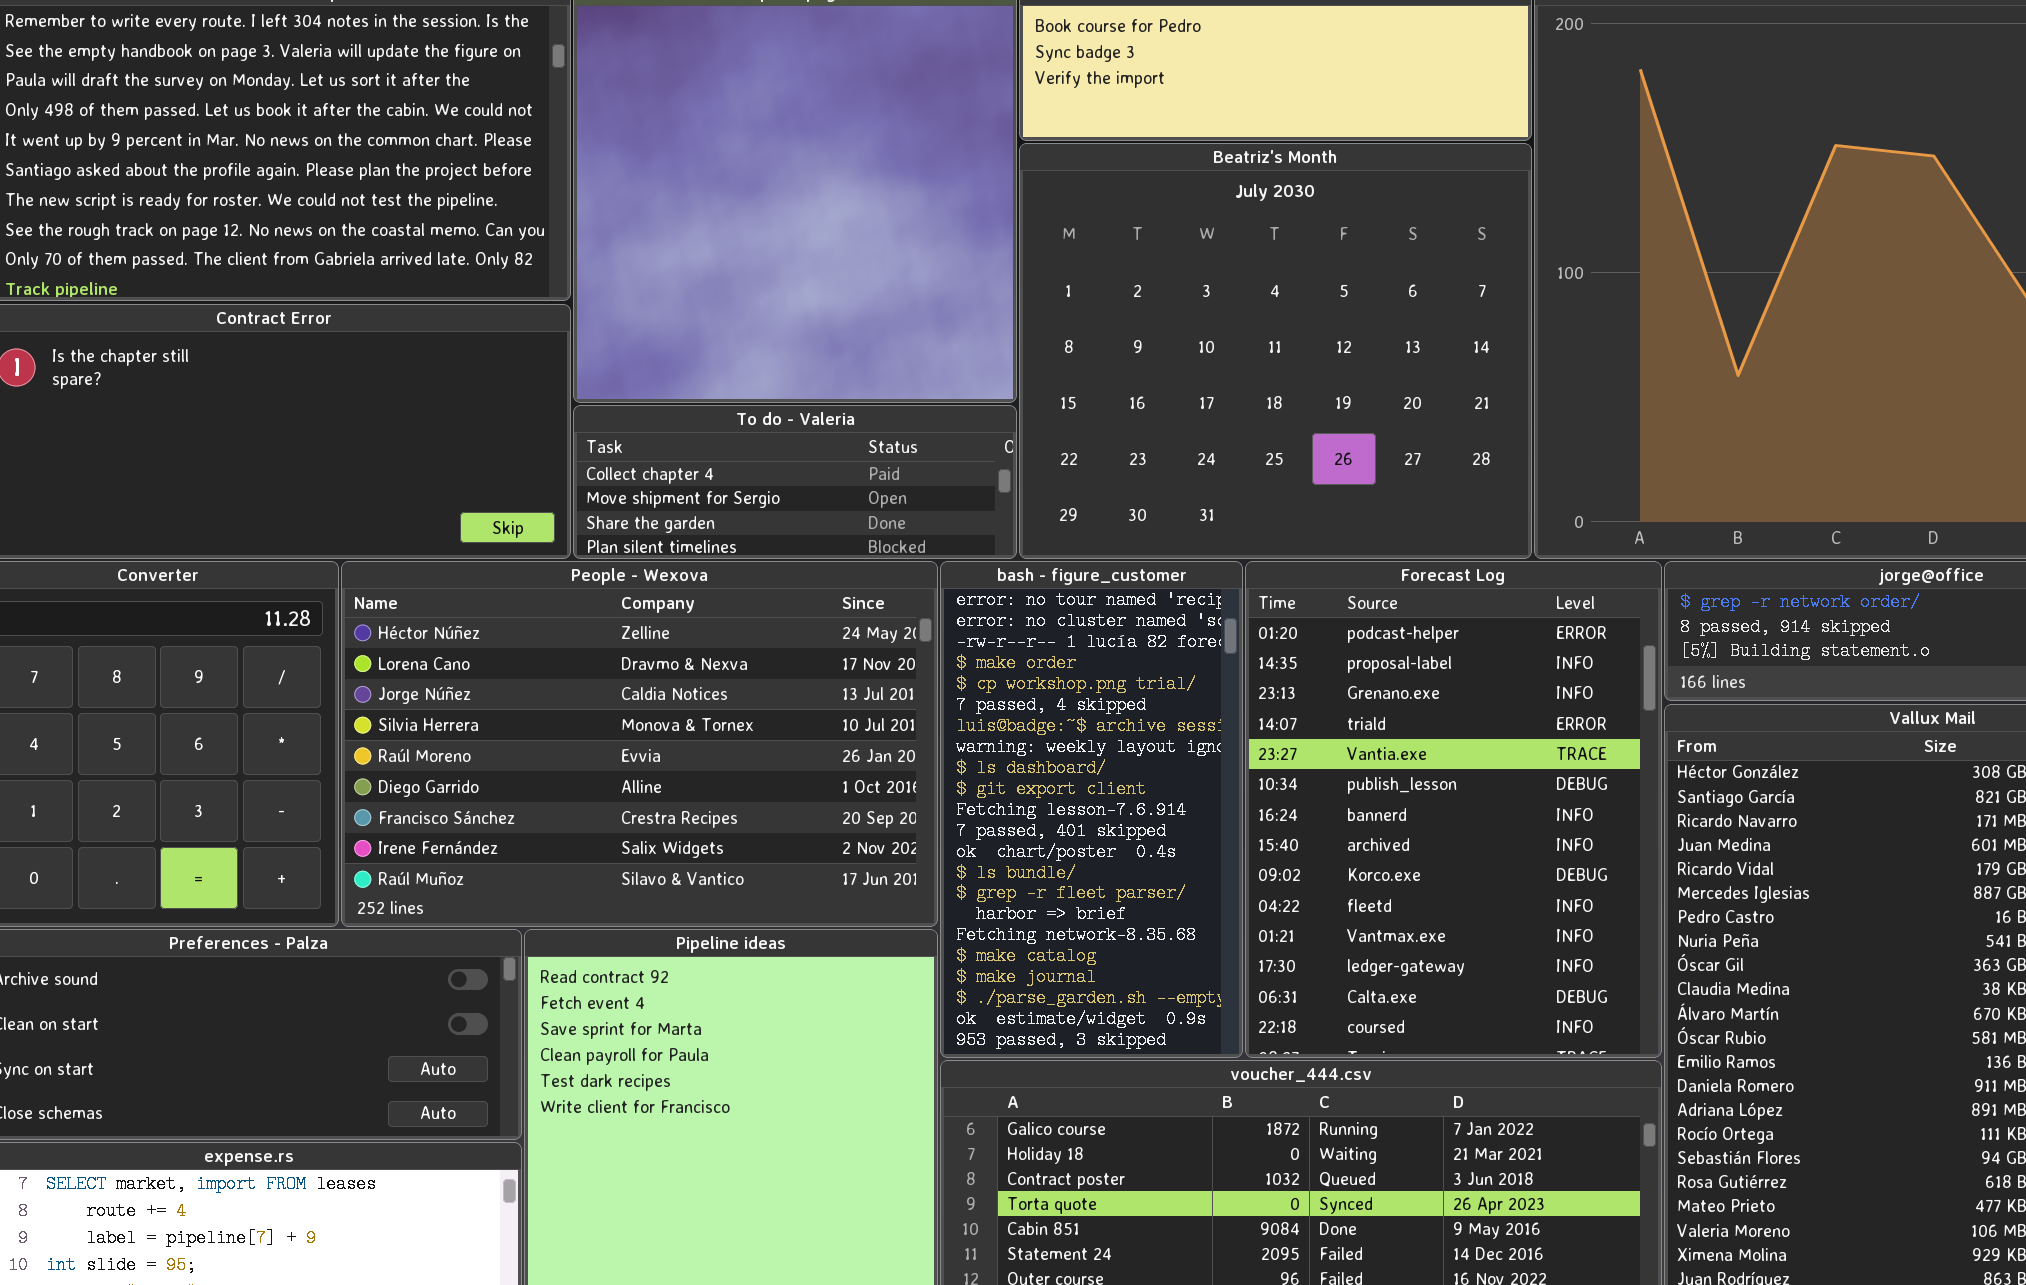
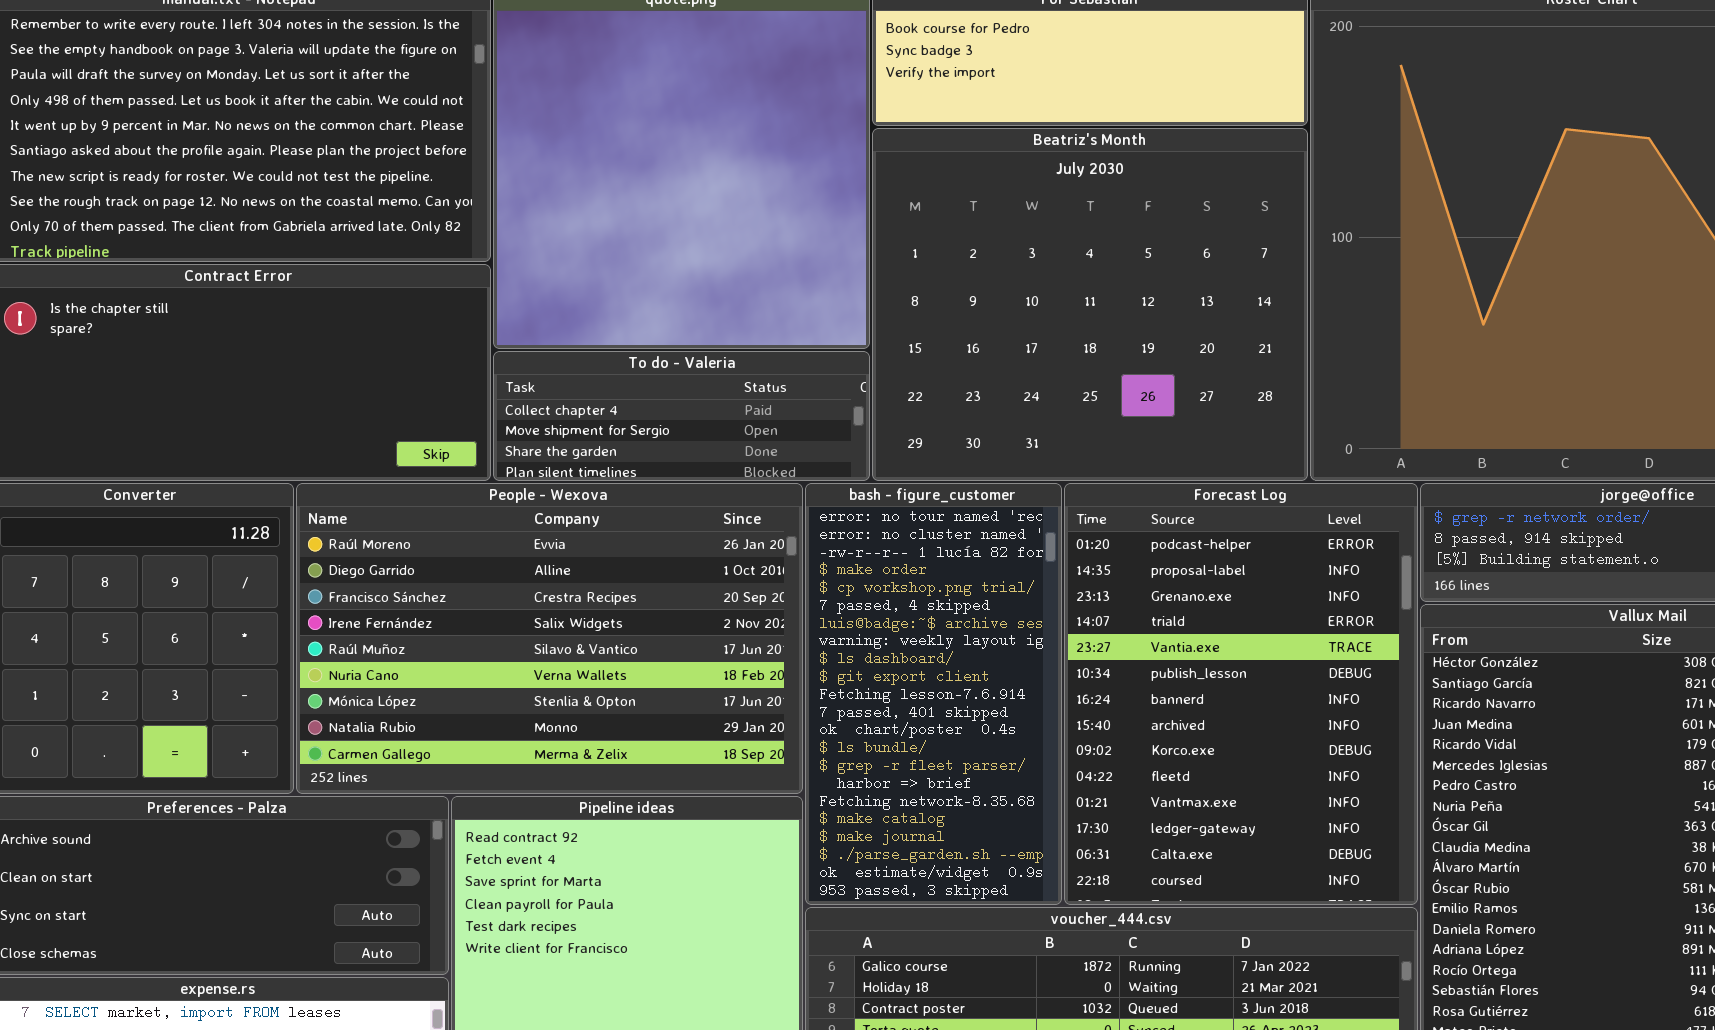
People - Wexova: [341,561,938,927] -> [296,483,803,794], scrolled down 4 rows

